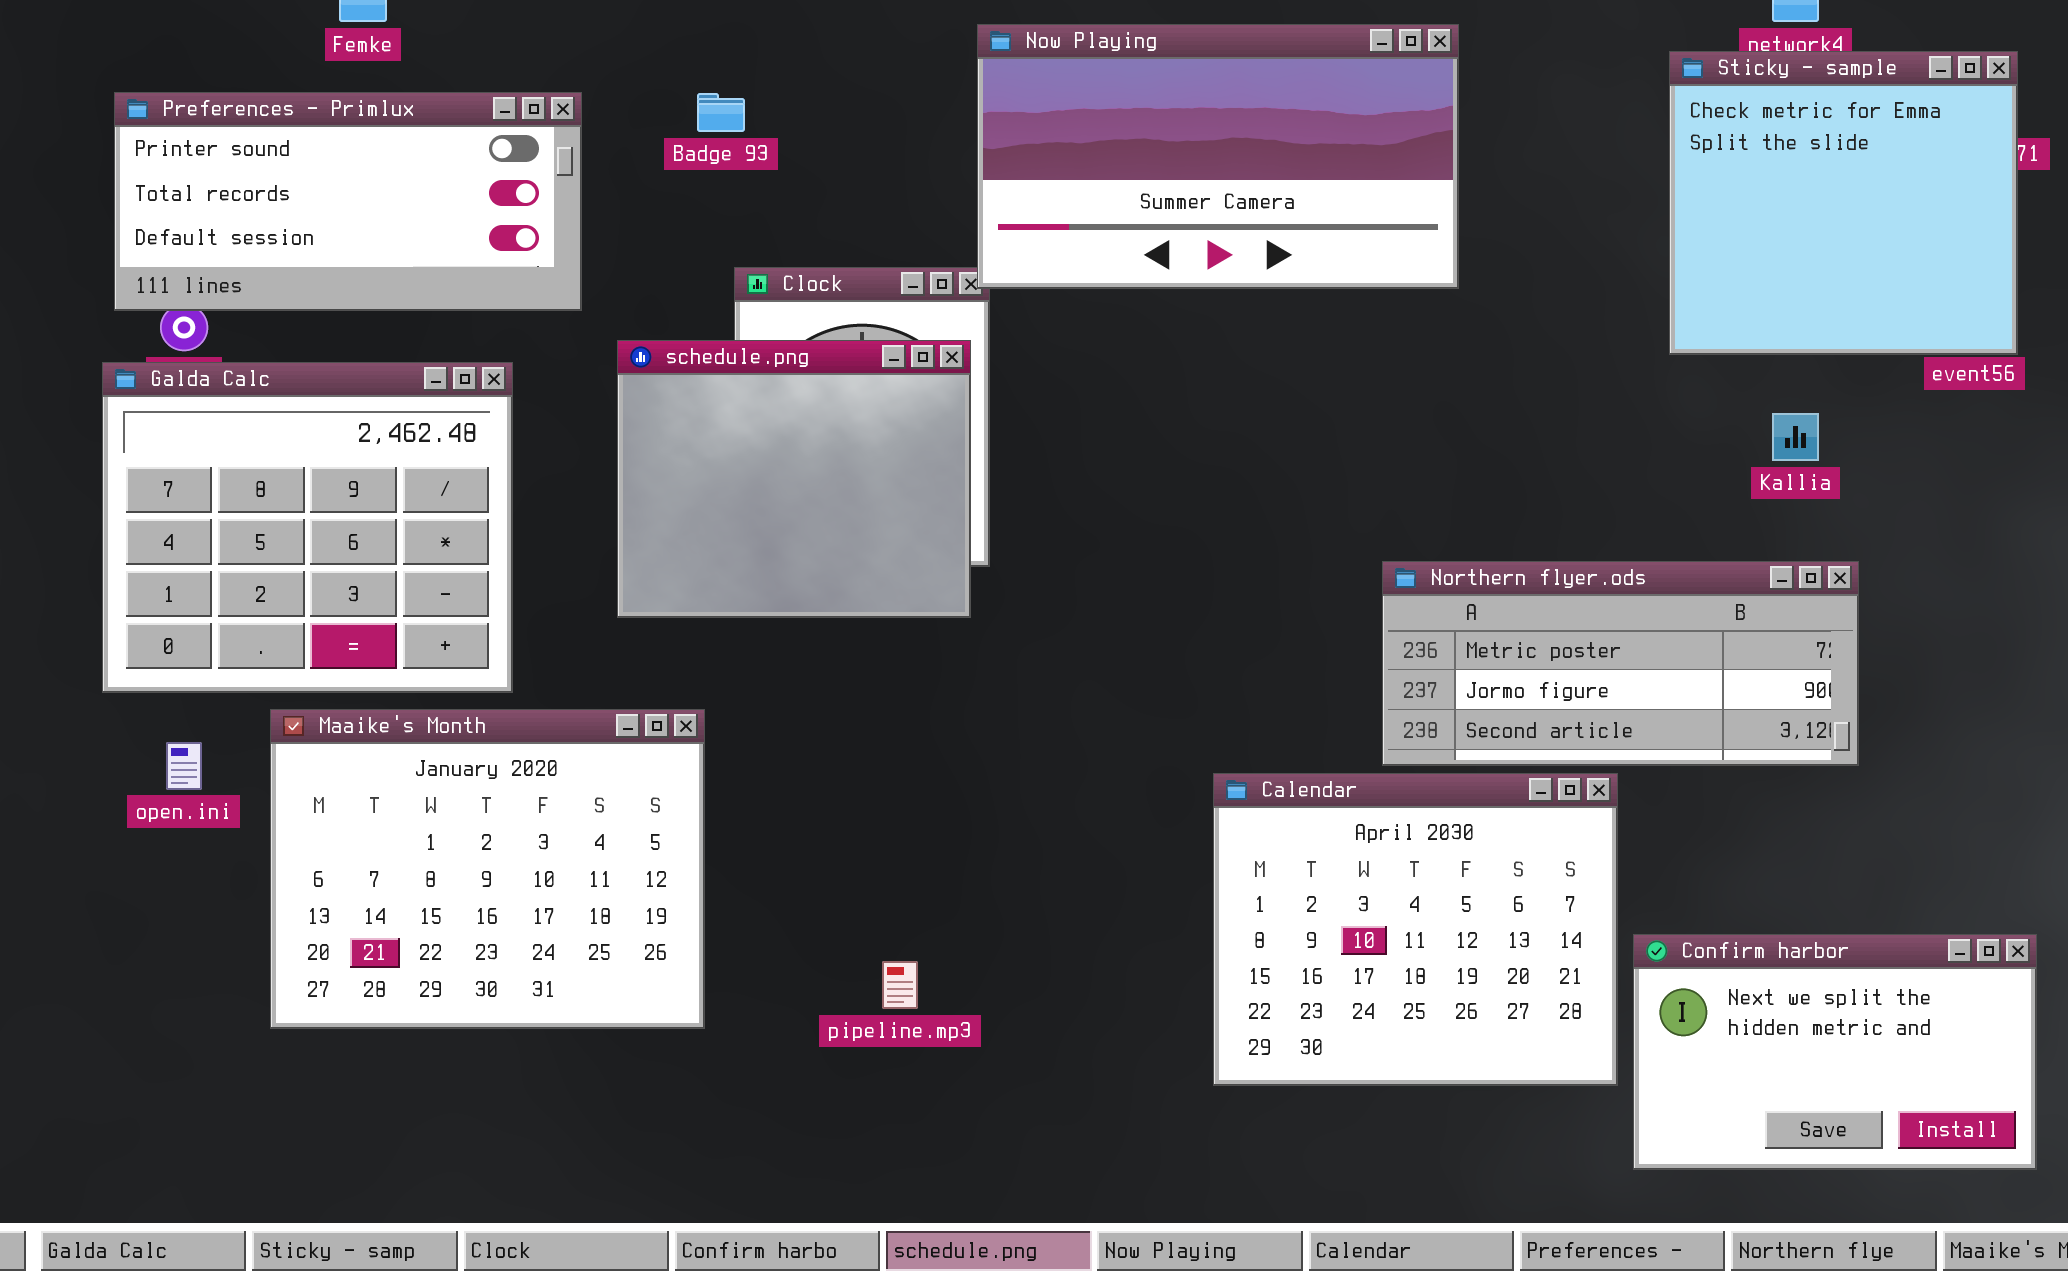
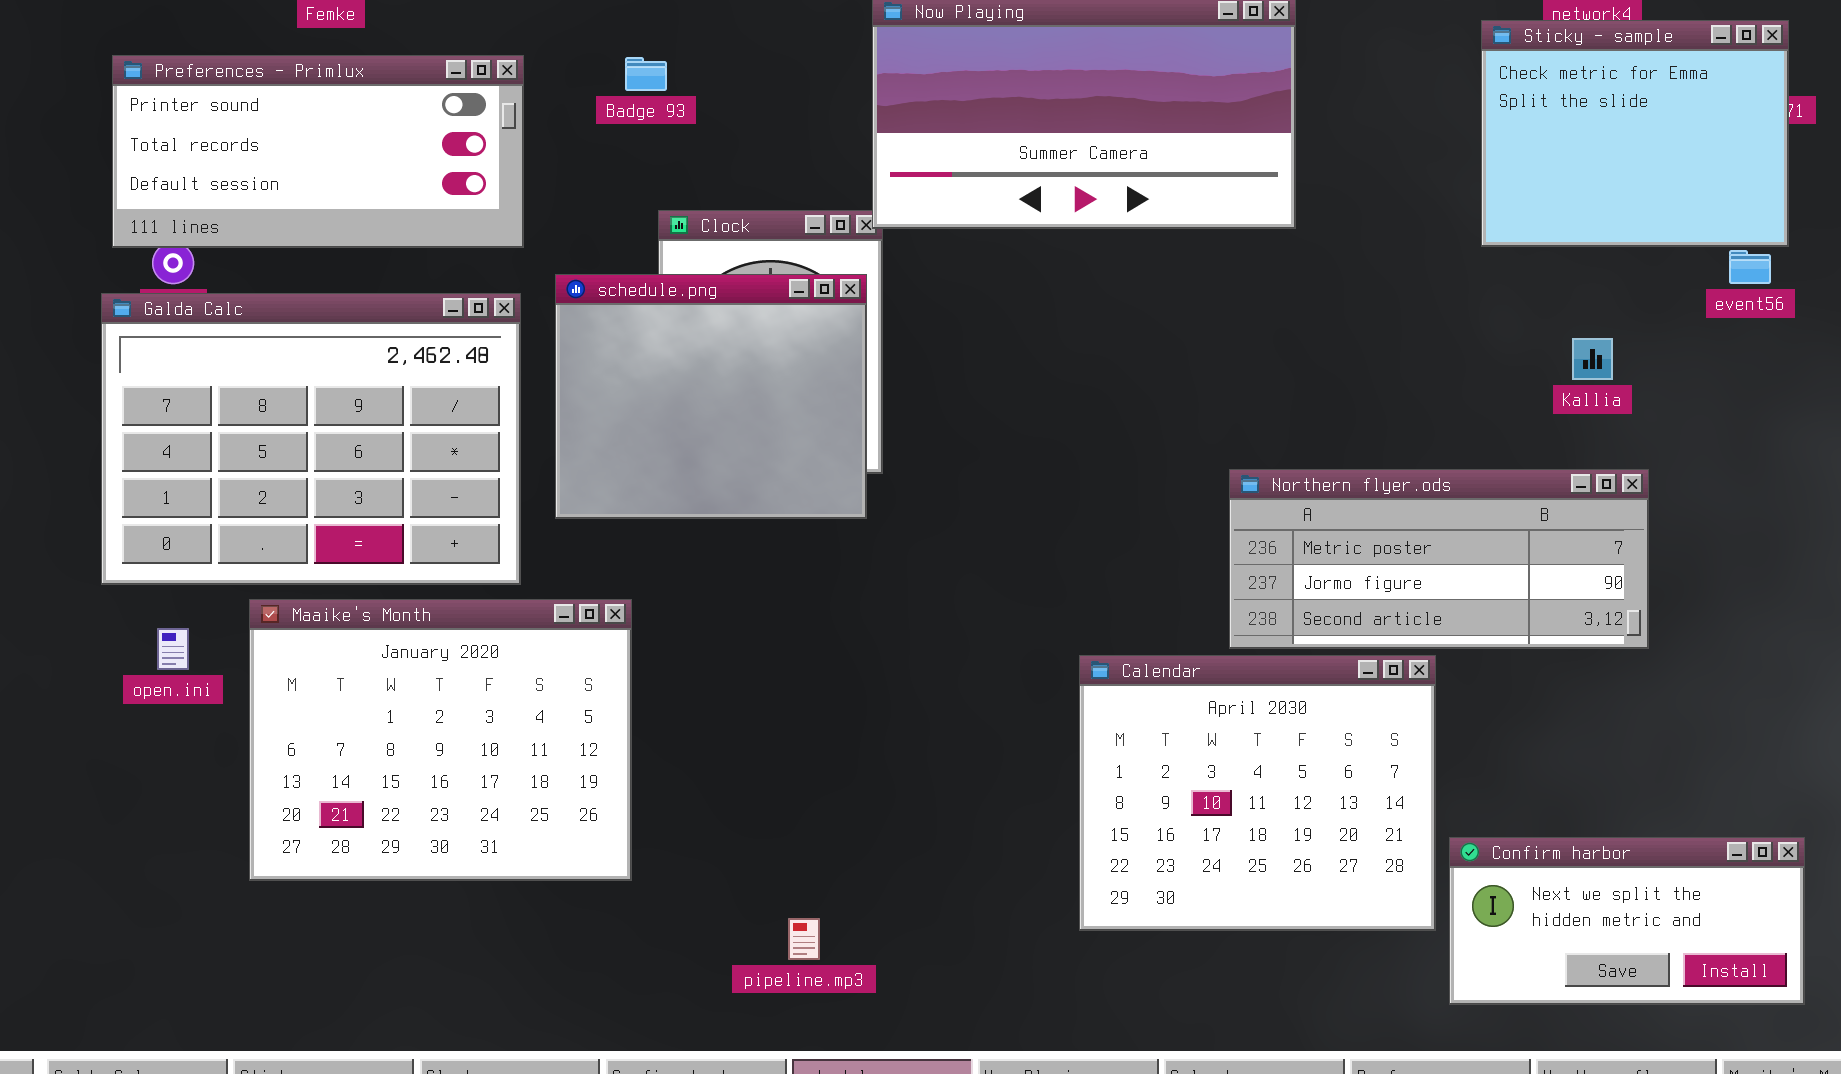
Sticky - sample: [1669,51,2018,355] -> [1481,20,1789,247], resized
Galda Calc: [102,362,513,693] -> [101,293,521,585], resized
Confirm harbor: [1633,934,2037,1170] -> [1449,837,1805,1005], resized
pipeline.mp3: [882,961,918,1009] -> [788,918,820,960], moved

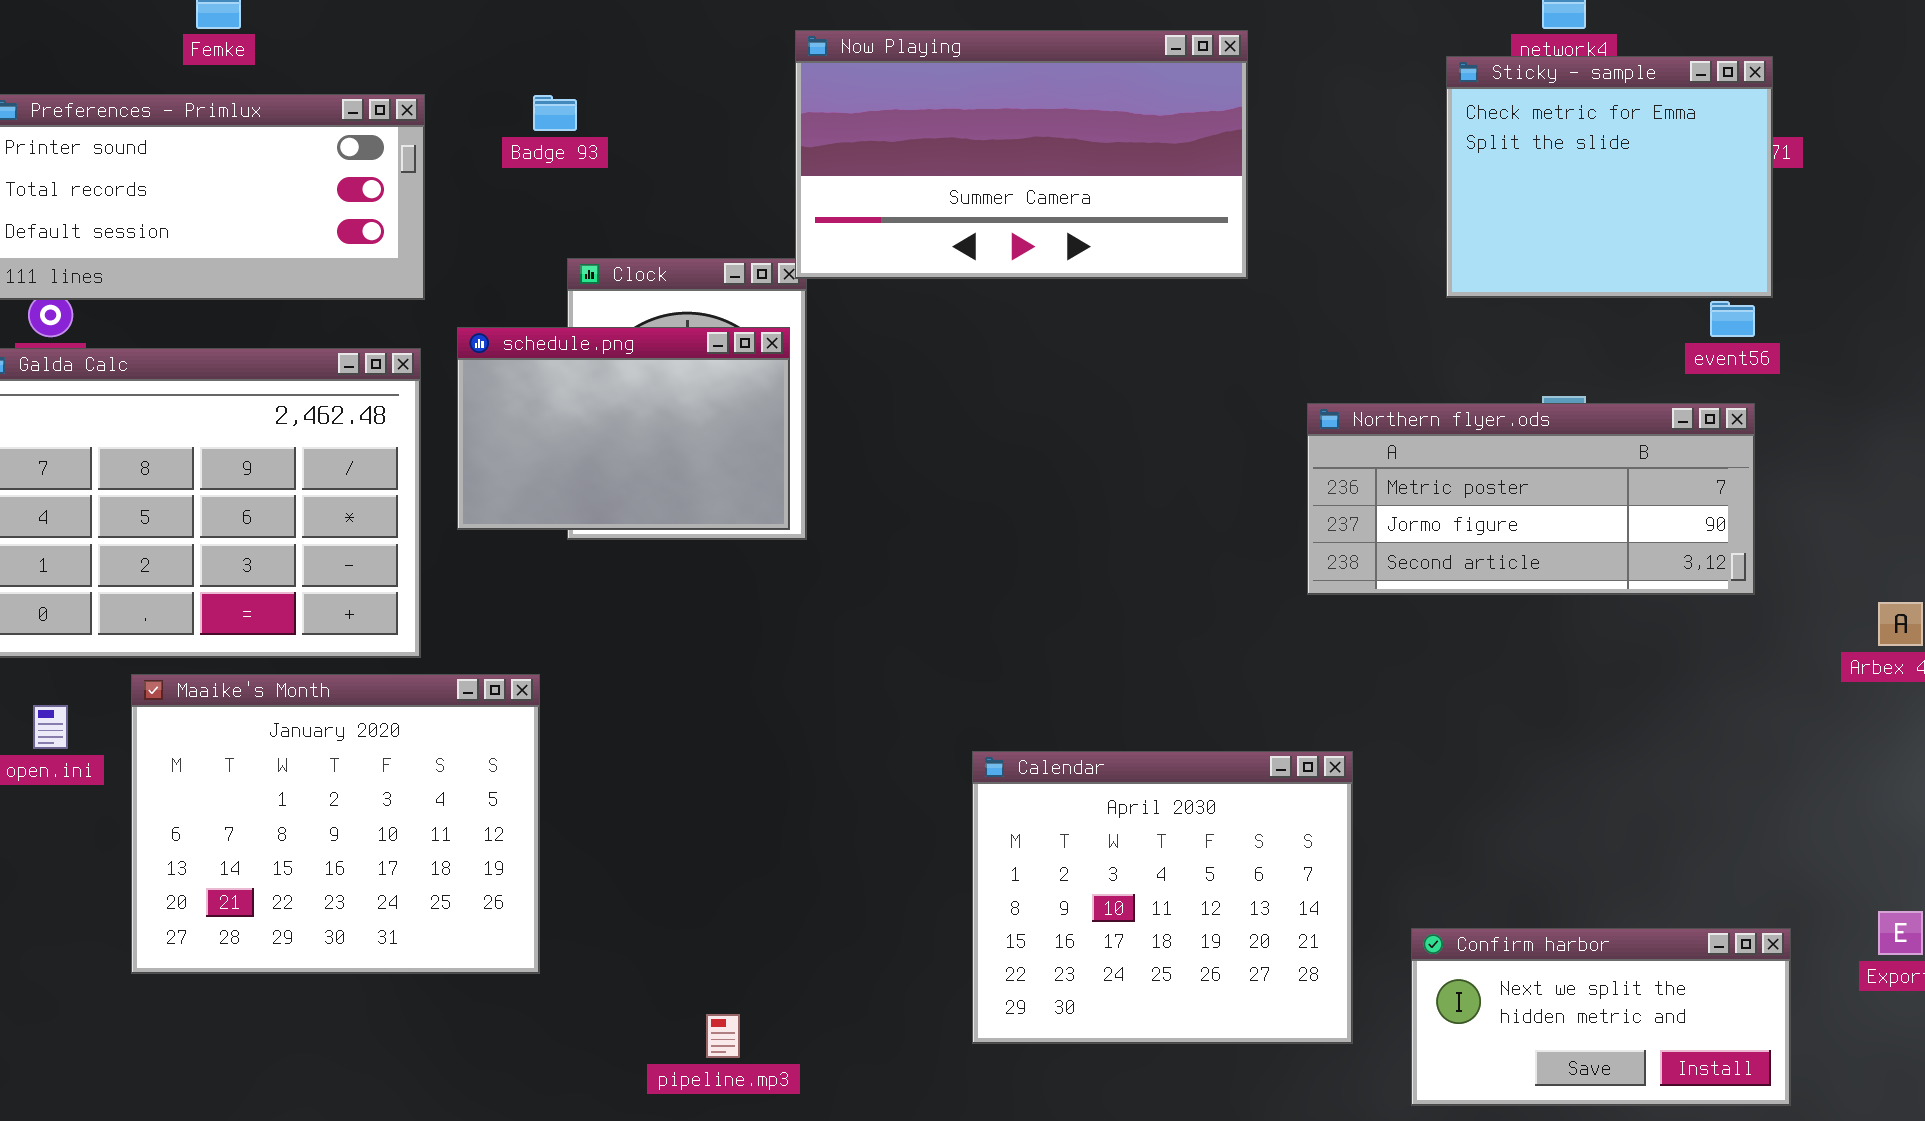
schedule.png: [555,274,867,519] -> [457,327,790,530], resized
Northern flyer.ods: [1229,469,1649,649] -> [1307,403,1755,595], moved
Calendar: [1079,655,1436,931] -> [972,751,1353,1044], moved

